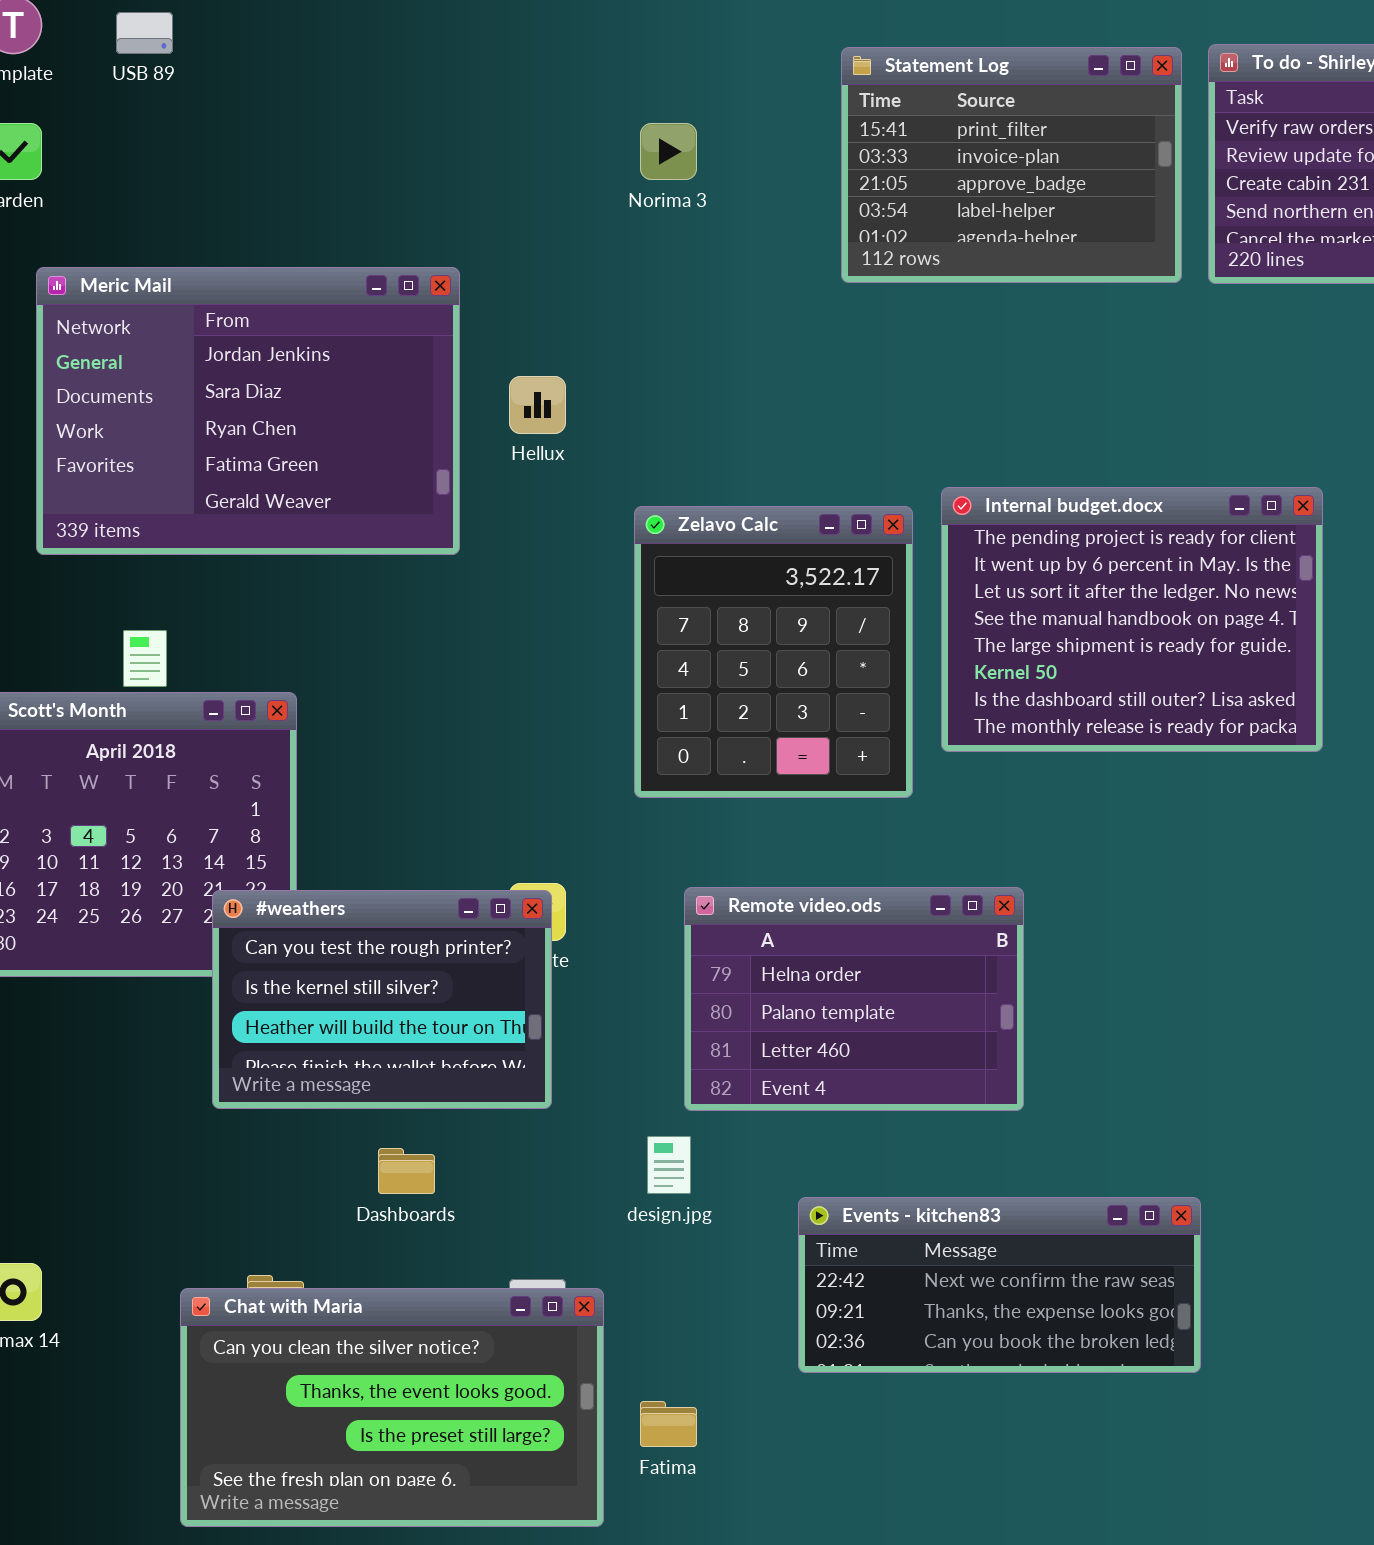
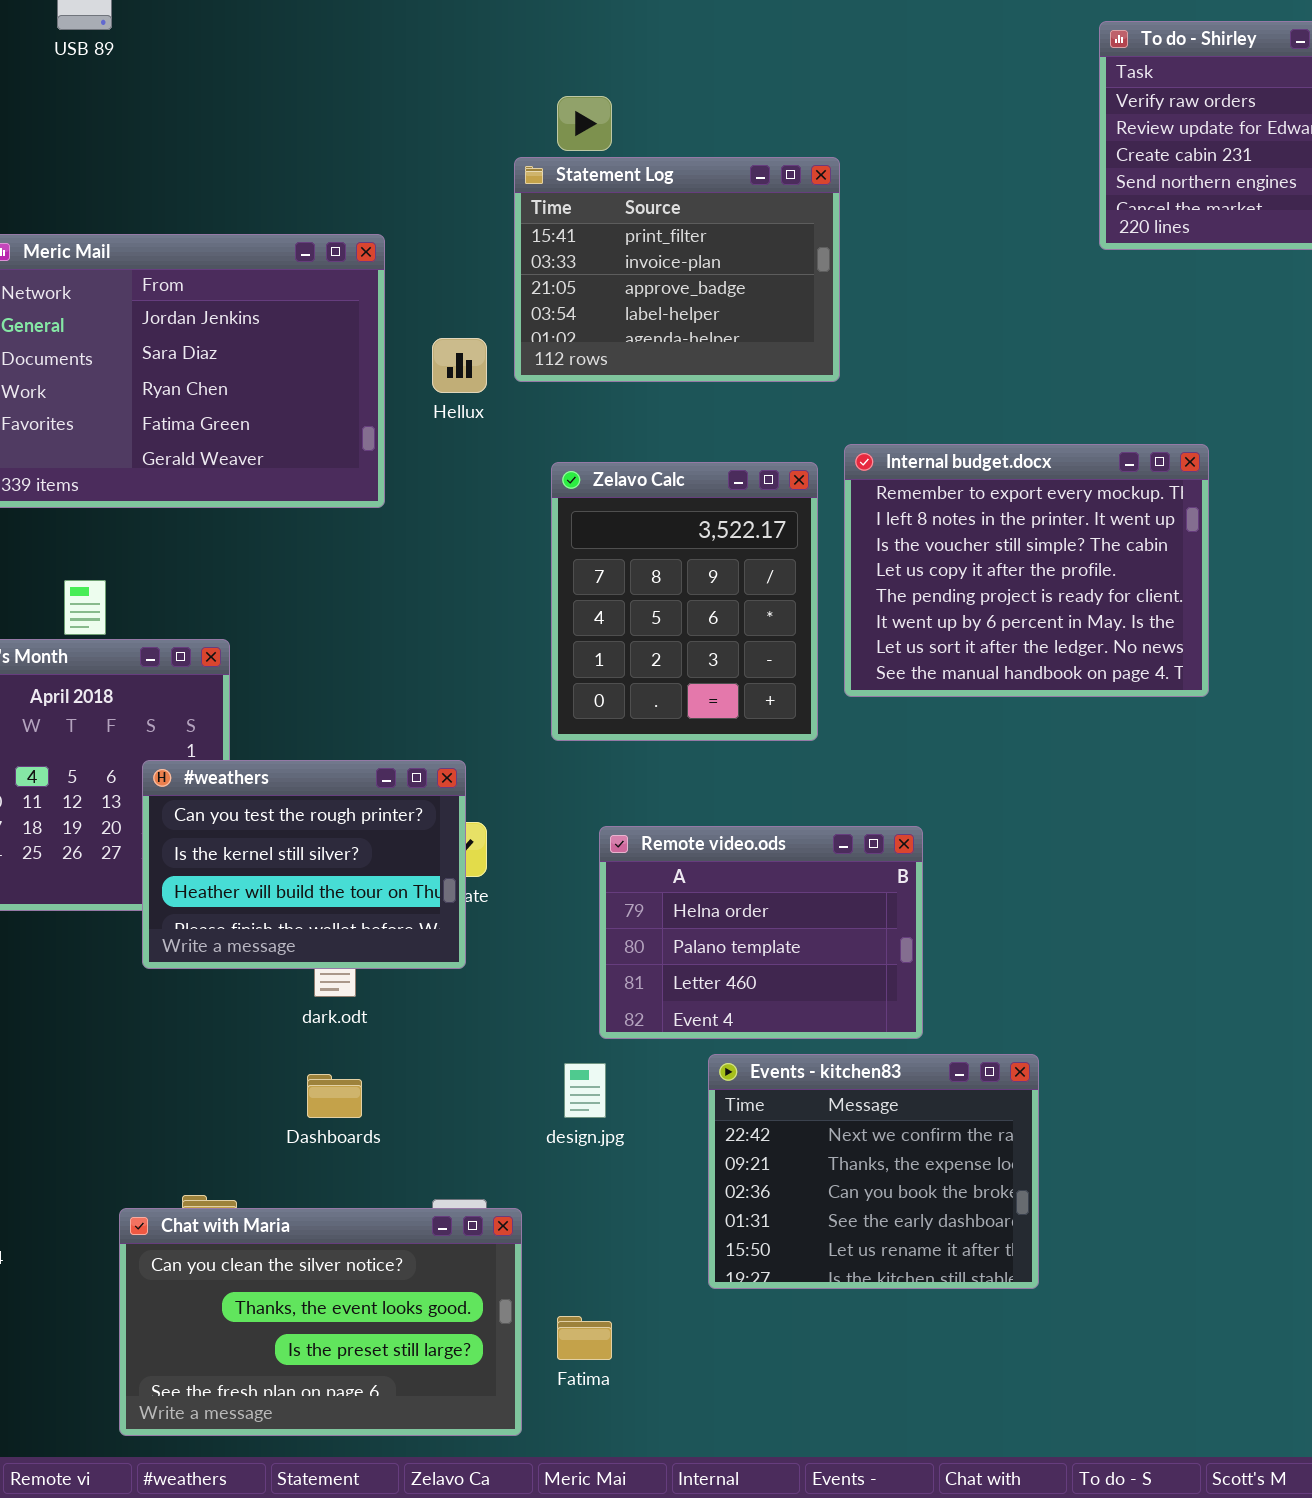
Statement Log: [841,47,1182,283] -> [514,157,840,382], moved
Internal budget.docx: [941,487,1323,752] -> [844,444,1209,697], scrolled up 4 rows
#weathers: [212,890,552,1109] -> [142,760,466,969], moved
Events - kitchen83: [798,1197,1201,1373] -> [708,1054,1039,1289], resized

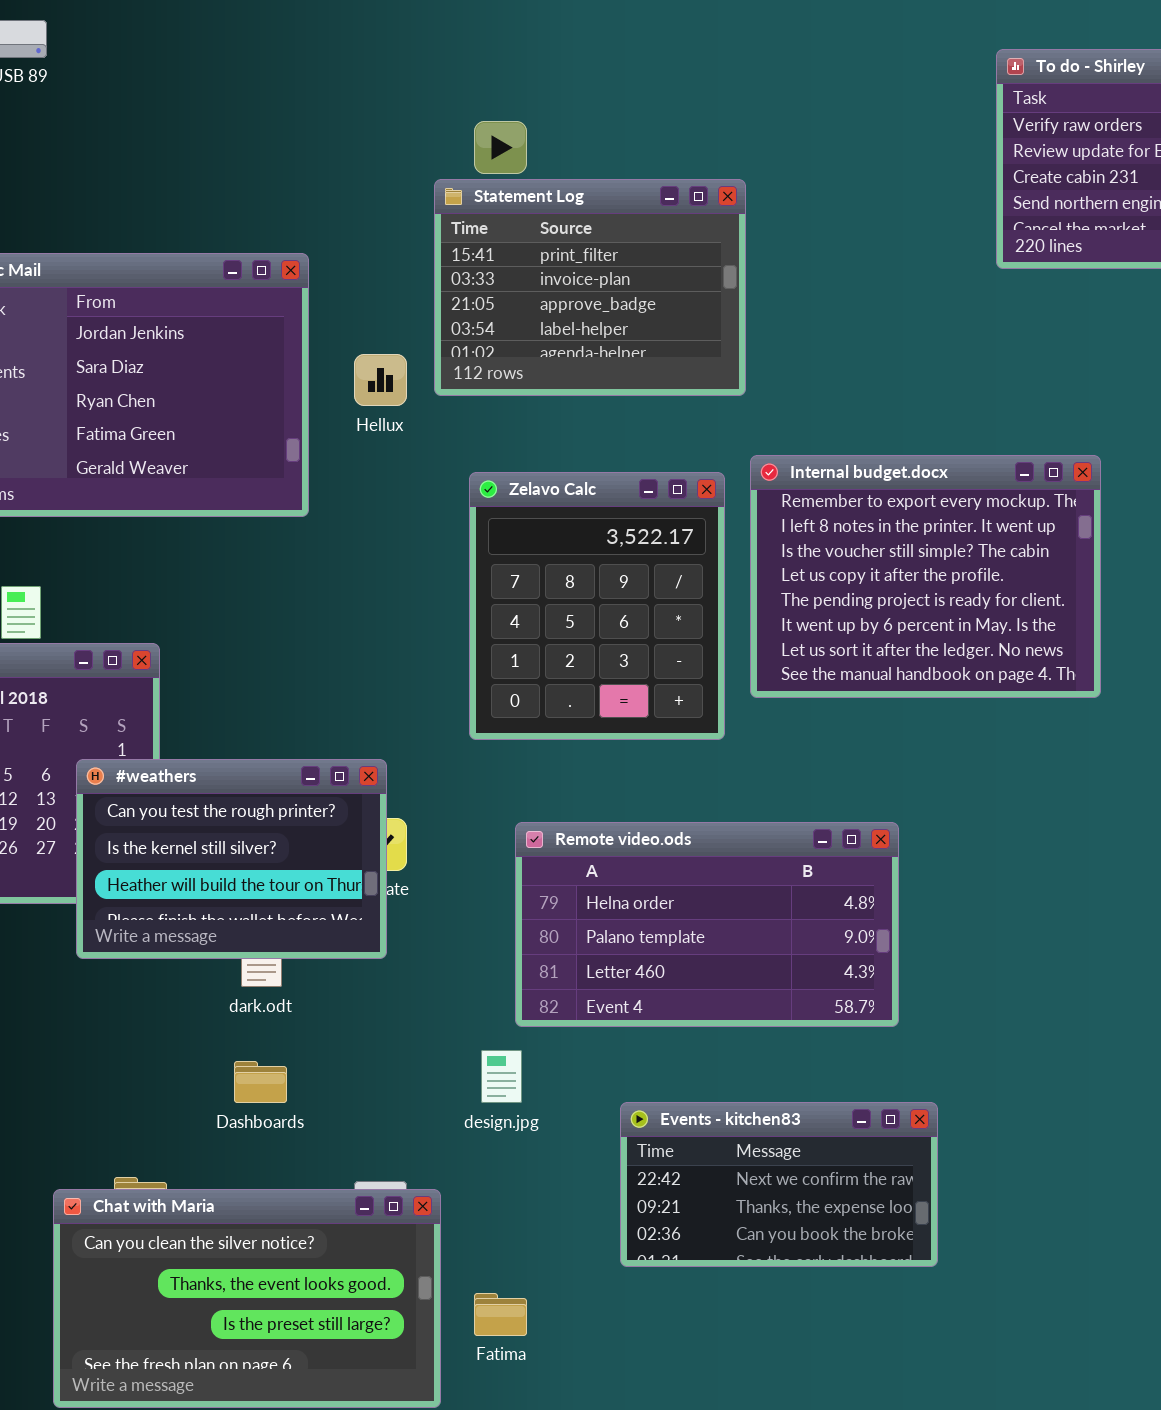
Remote video.ods: [599,826,923,1039] -> [515,822,899,1027], resized
Events - kitchen83: [708,1054,1039,1289] -> [620,1102,938,1267], resized

